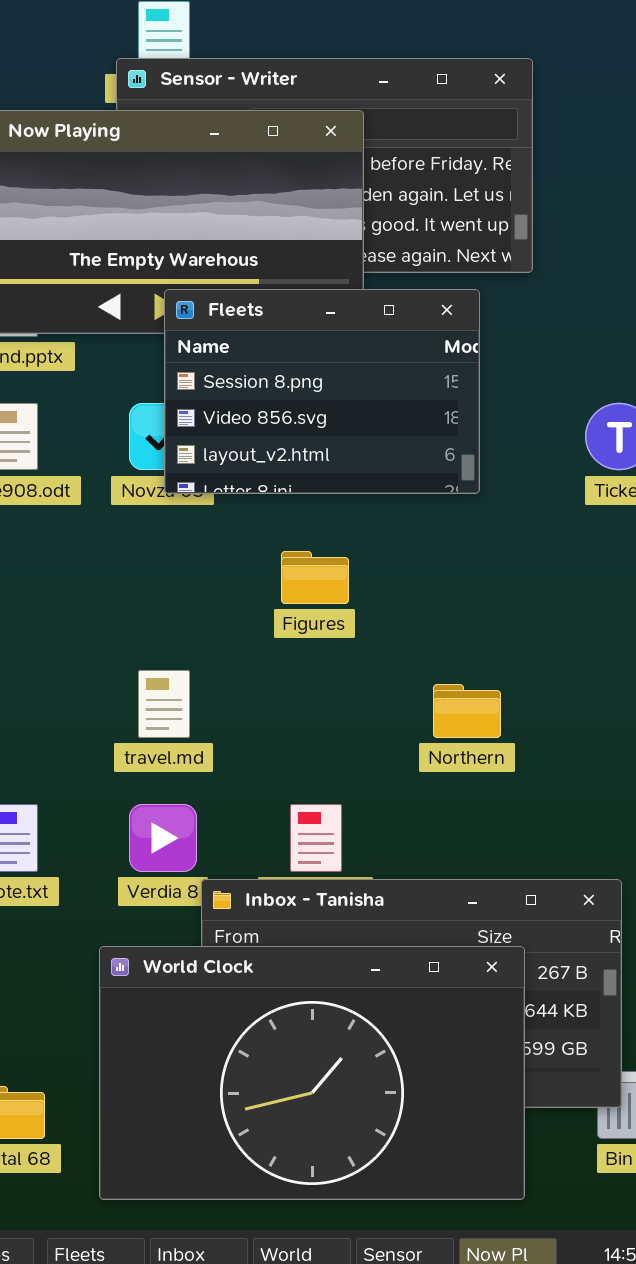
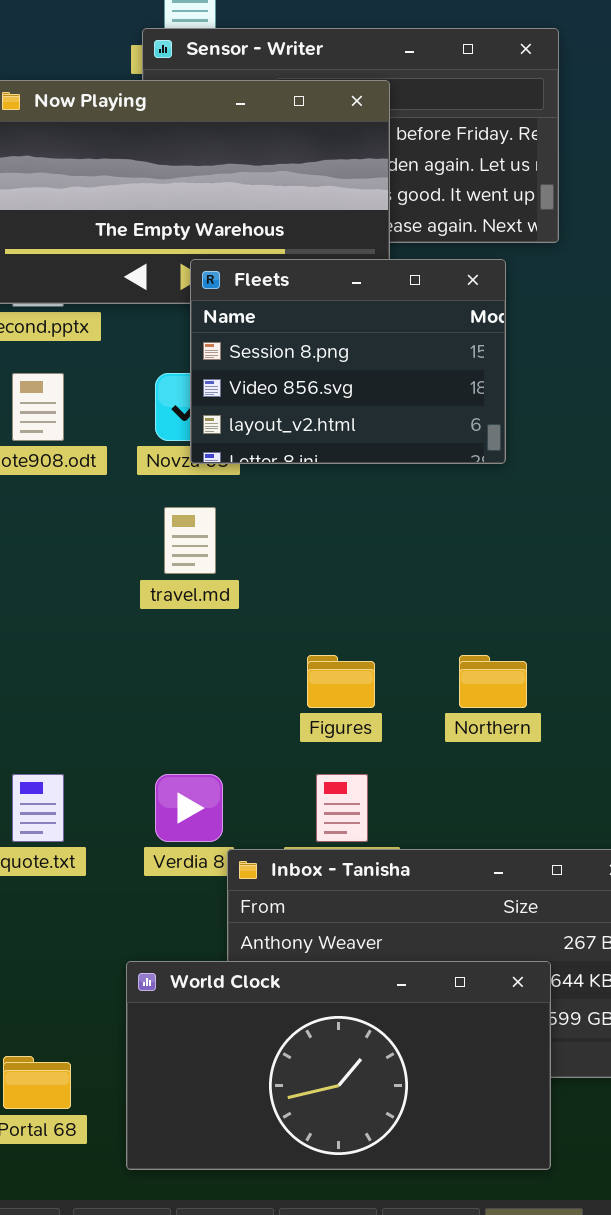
Figures: [281,551,349,604] -> [307,655,375,708], moved
travel.md: [138,670,190,738] -> [164,507,216,574], moved
World Clock: [99,946,525,1200] -> [126,961,551,1170], resized

